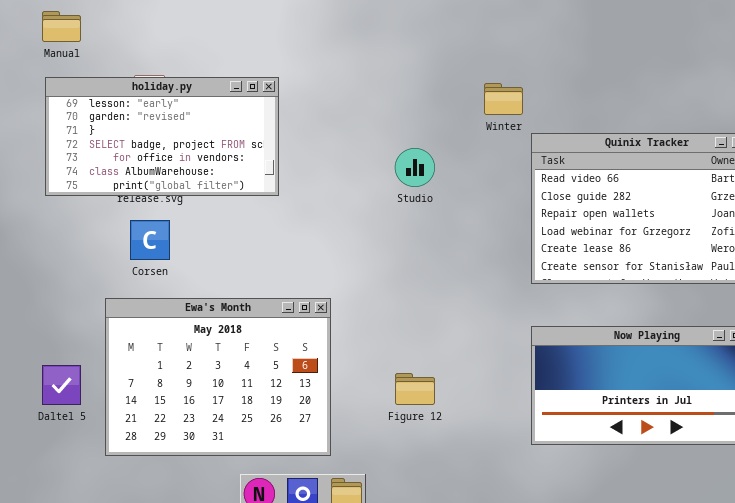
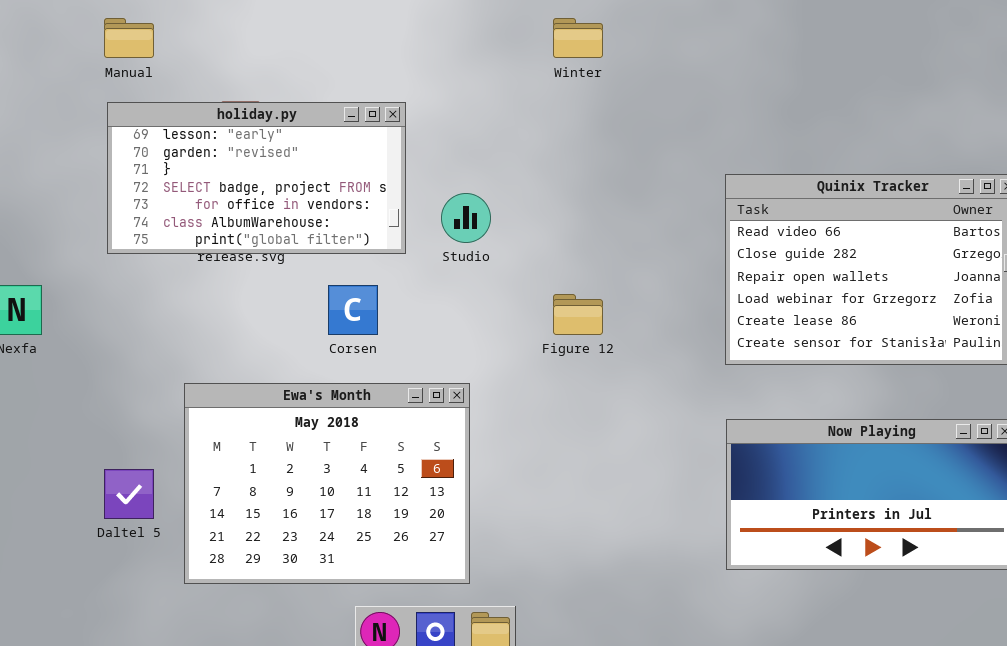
Winter: [484,83,523,115] -> [553,18,603,58], moved
Studio: [395,148,435,187] -> [441,193,491,243], moved
Corsen: [130,220,170,260] -> [328,285,378,335], moved
Figure 12: [395,373,435,405] -> [553,294,603,335], moved

